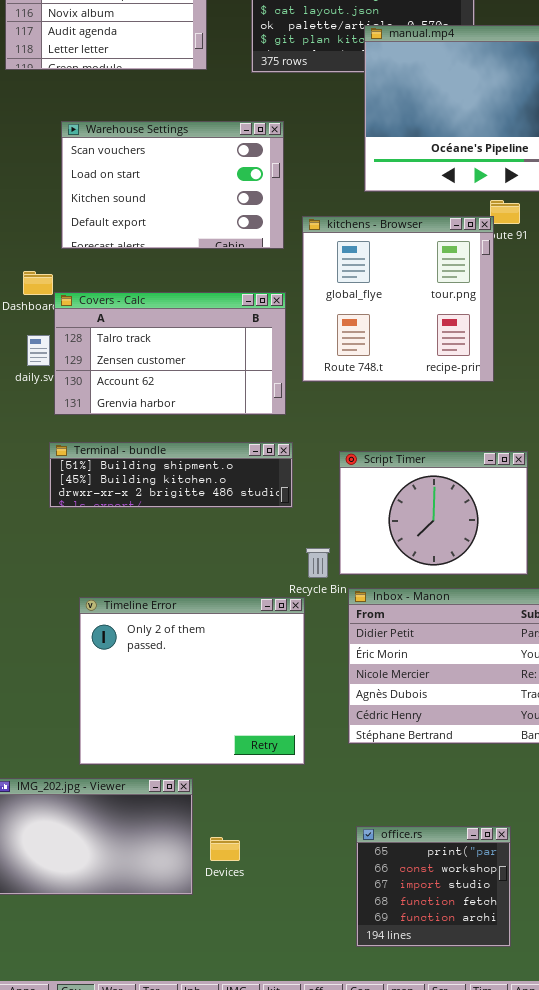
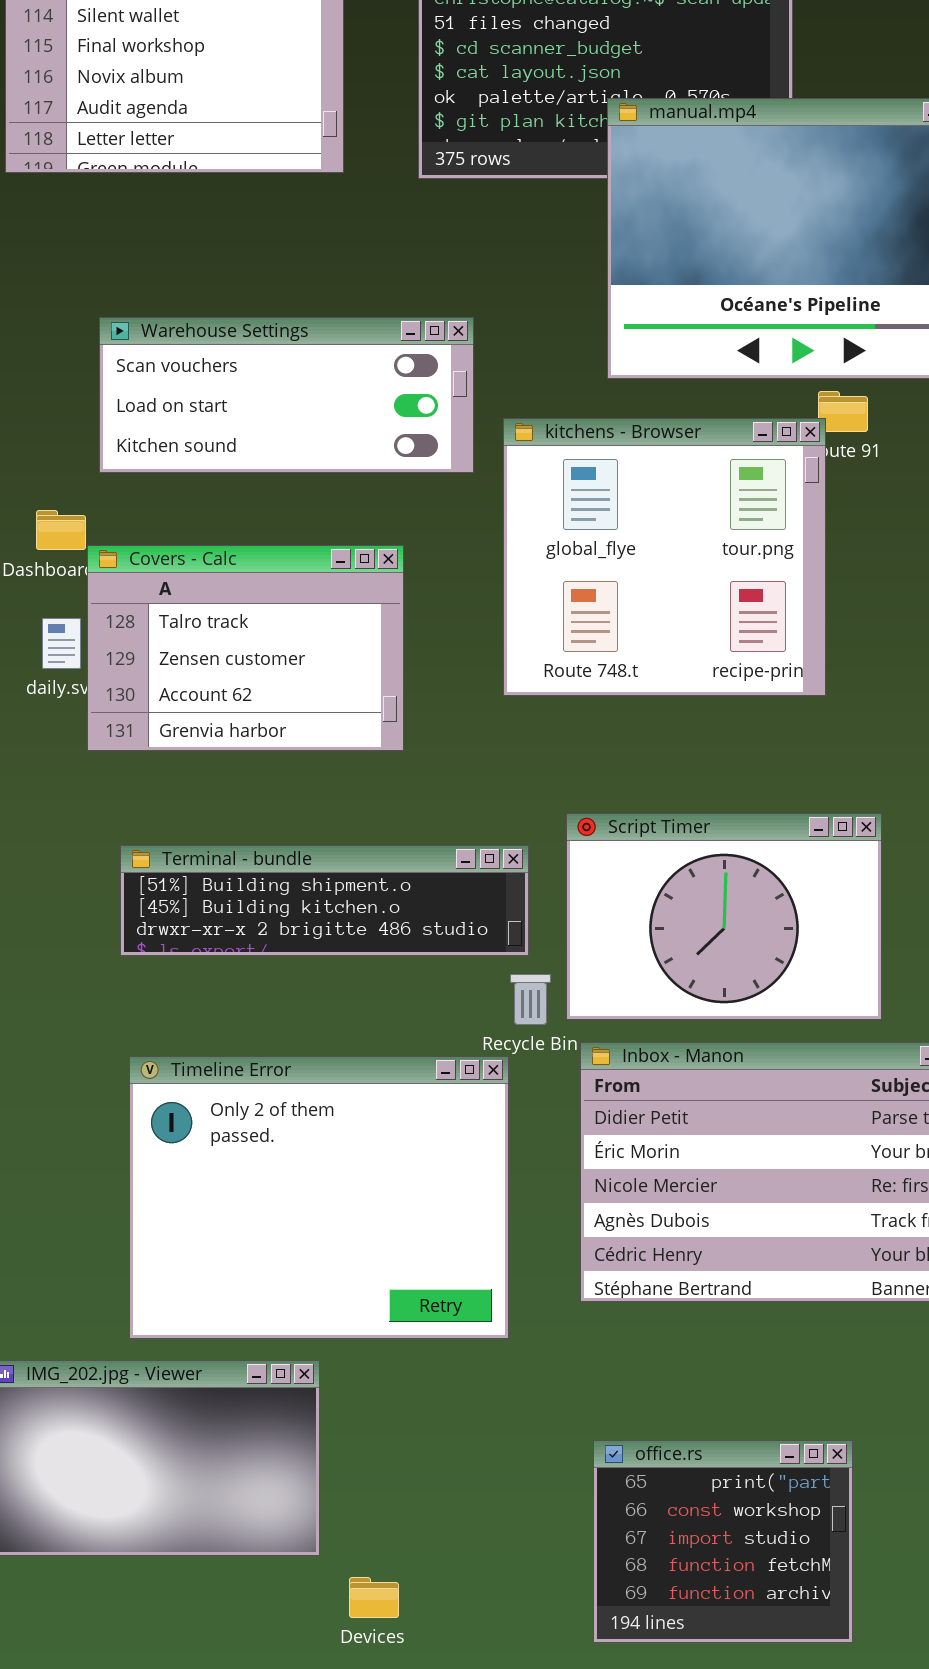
Warehouse Settings: [61,121,284,249] -> [99,317,474,473], resized
Covers - Calc: [54,292,286,415] -> [87,545,404,751], resized
Terminal - bundle: [49,442,293,508] -> [120,845,529,956], moved
Devices: [210,837,240,861] -> [349,1577,399,1618], moved

